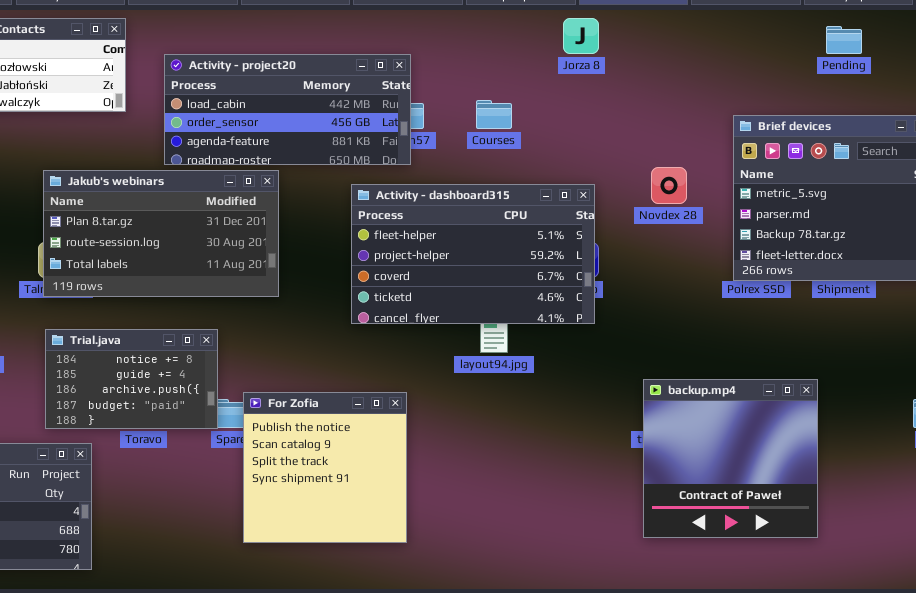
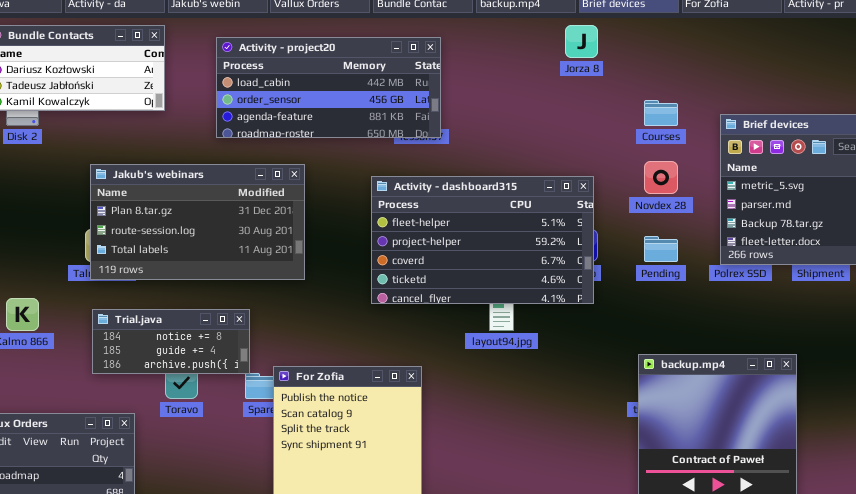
Pending: [826,26,862,54] -> [644,236,678,262], moved
Activity - project20: [164,54,411,165] -> [216,37,441,138], moved
Courses: [476,100,512,129] -> [644,100,678,126], moved
Trial.java: [45,329,218,429] -> [92,309,250,374], resized

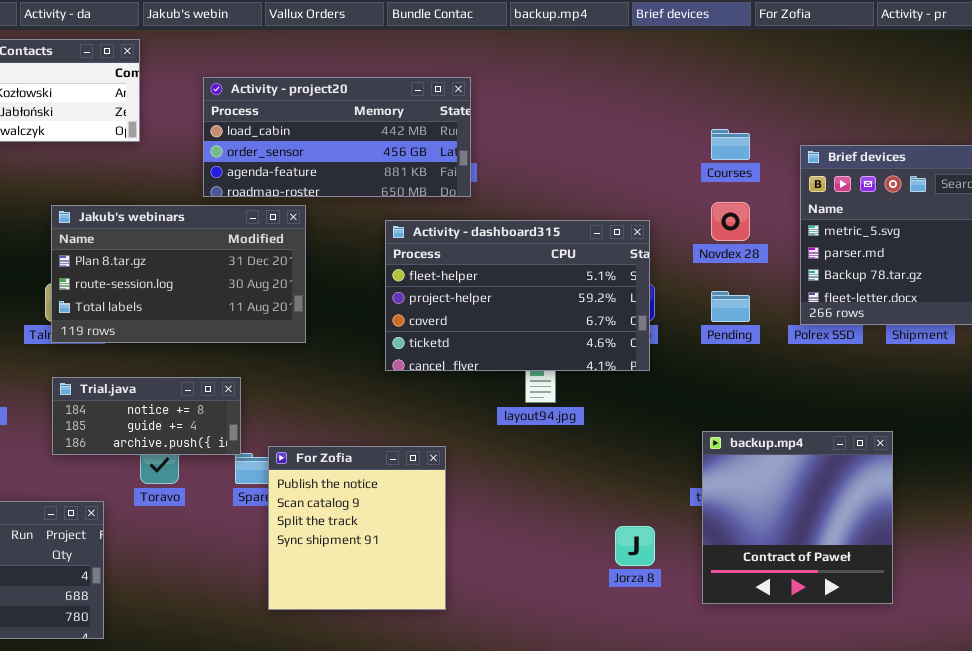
Jorza 8: [565,25,598,58] -> [615,526,655,566], moved
Activity - project20: [216,37,441,138] -> [203,77,471,197], moved

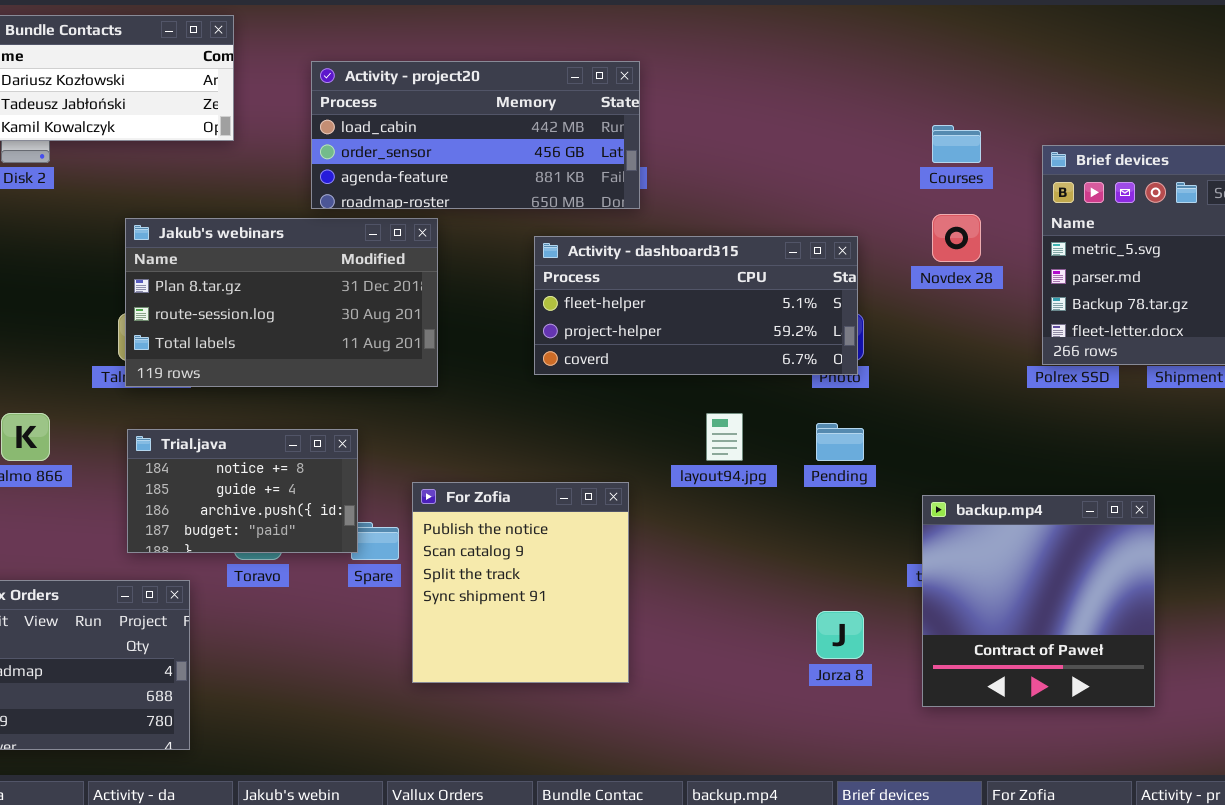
Activity - dashboard315: [385,220,650,371] -> [534,236,858,375], resized
Pending: [711,291,750,322] -> [816,423,864,461], moved
Trial.java: [52,377,241,455] -> [127,429,358,553], resized
For Zofia: [268,446,446,610] -> [412,482,629,683], moved

